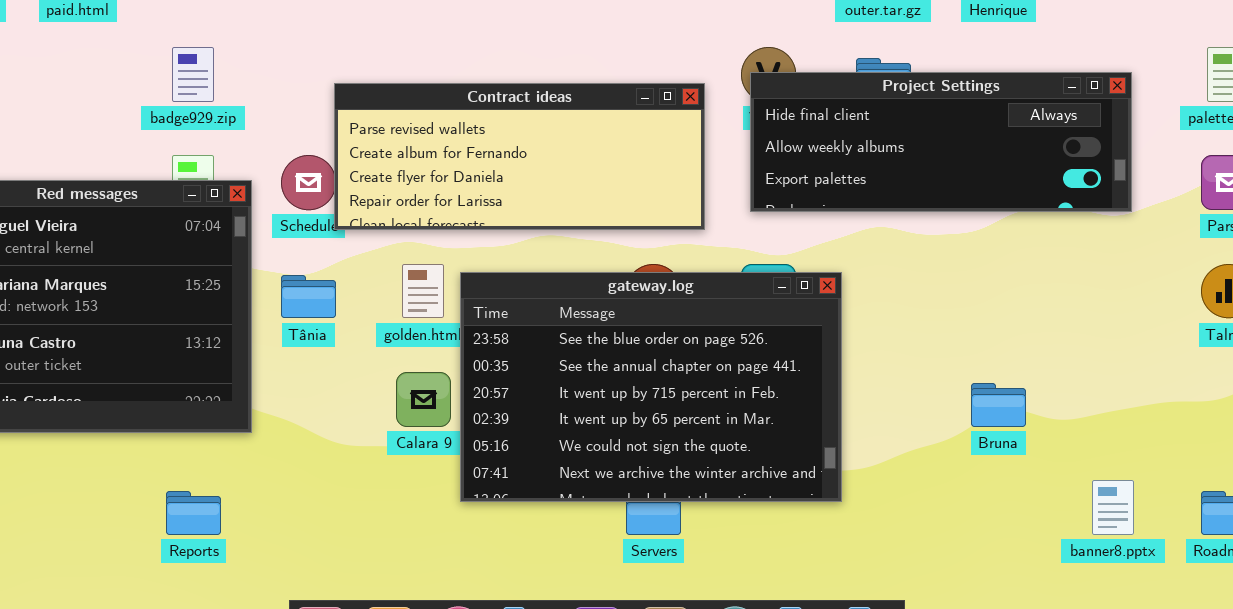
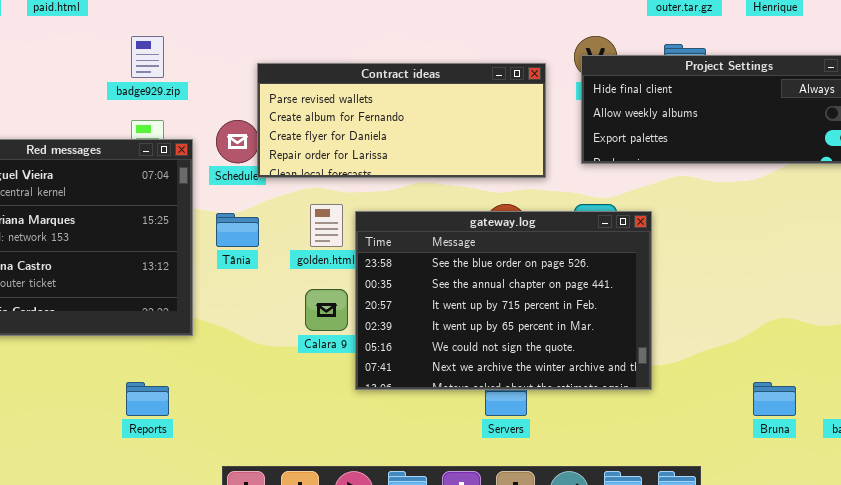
Bruna: [971,383,1026,427] -> [753,382,796,416], moved

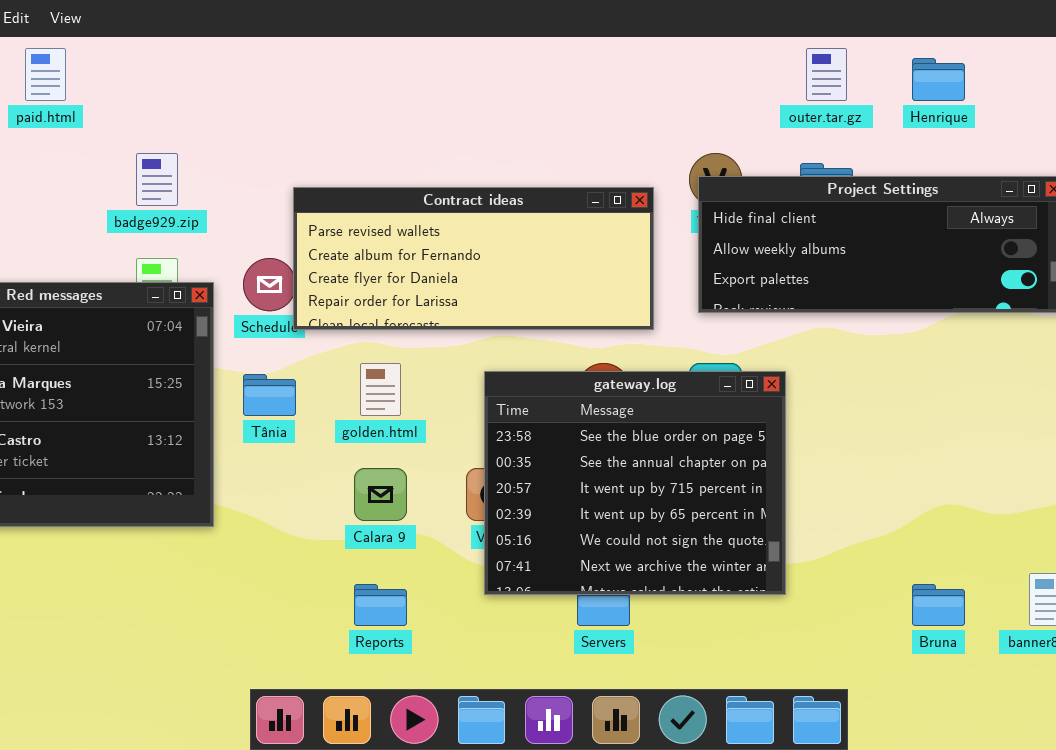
gateway.log: [355,211,652,390] -> [484,371,786,595], resized
Reports: [126,382,169,416] -> [354,584,407,626], moved

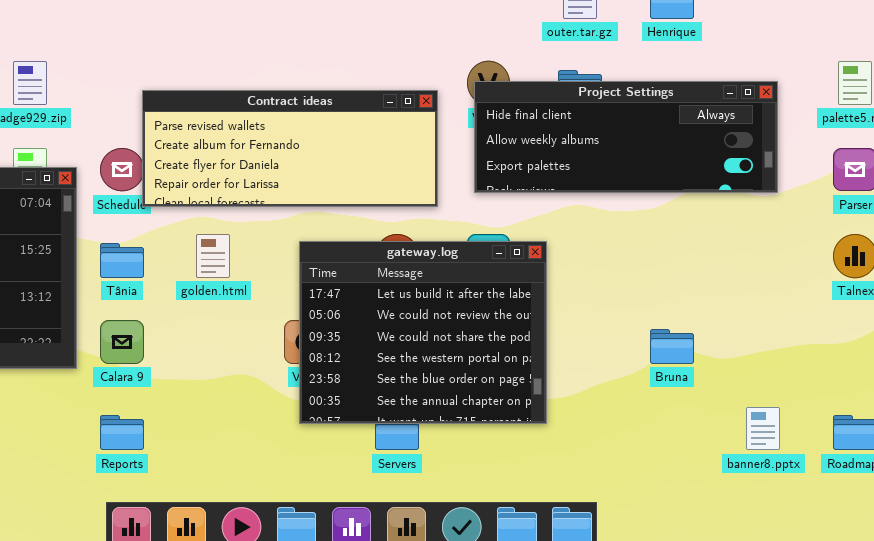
gateway.log: [484,371,786,595] -> [299,241,547,424], scrolled up 4 rows
Calara 9: [354,468,407,521] -> [100,320,144,364], moved
Reports: [354,584,407,626] -> [100,415,144,450], moved
Bruna: [912,584,965,626] -> [650,329,694,364], moved

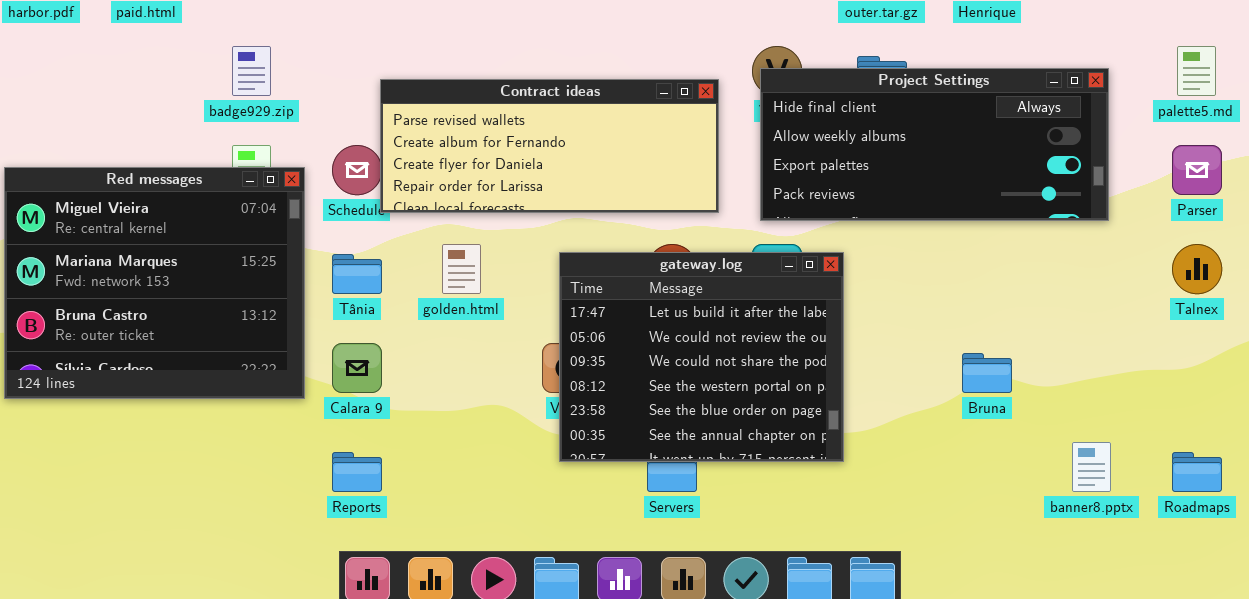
Project Settings: [474,81,778,193] -> [760,68,1109,221], resized

